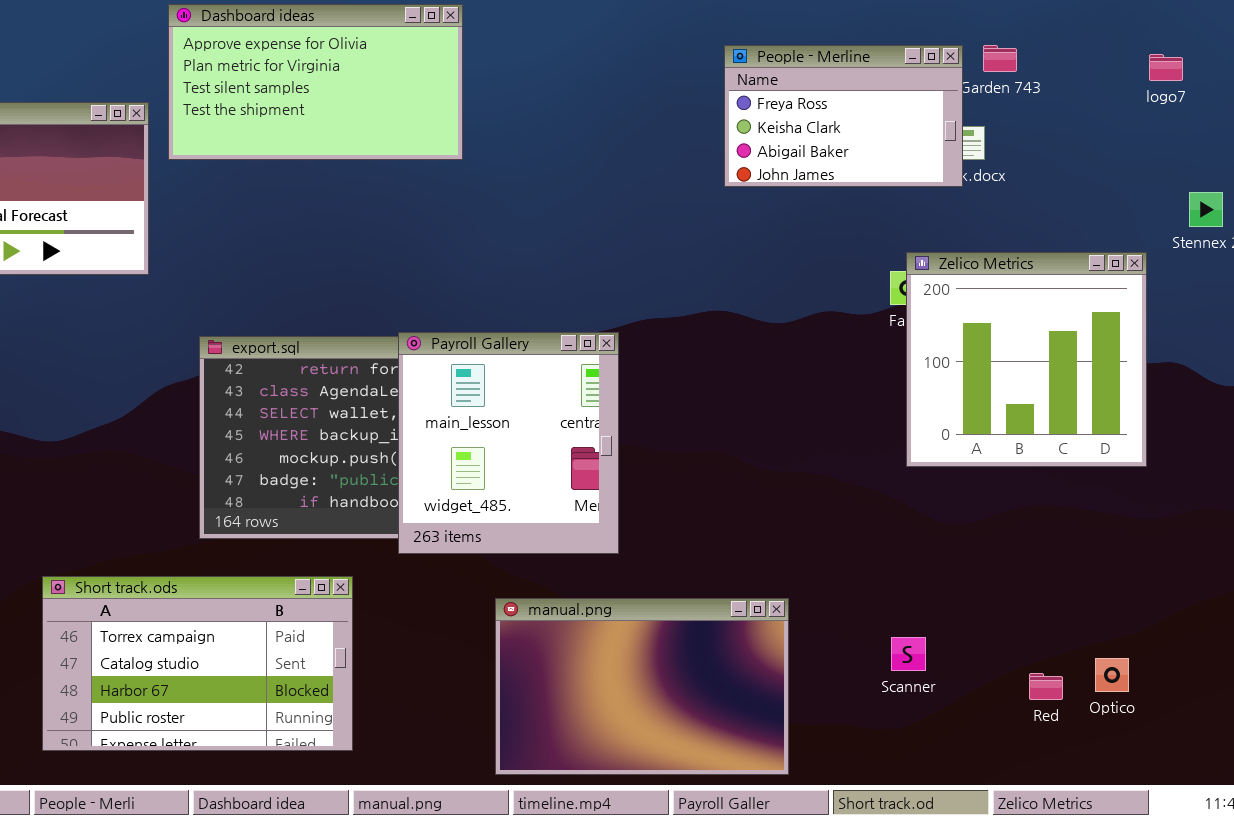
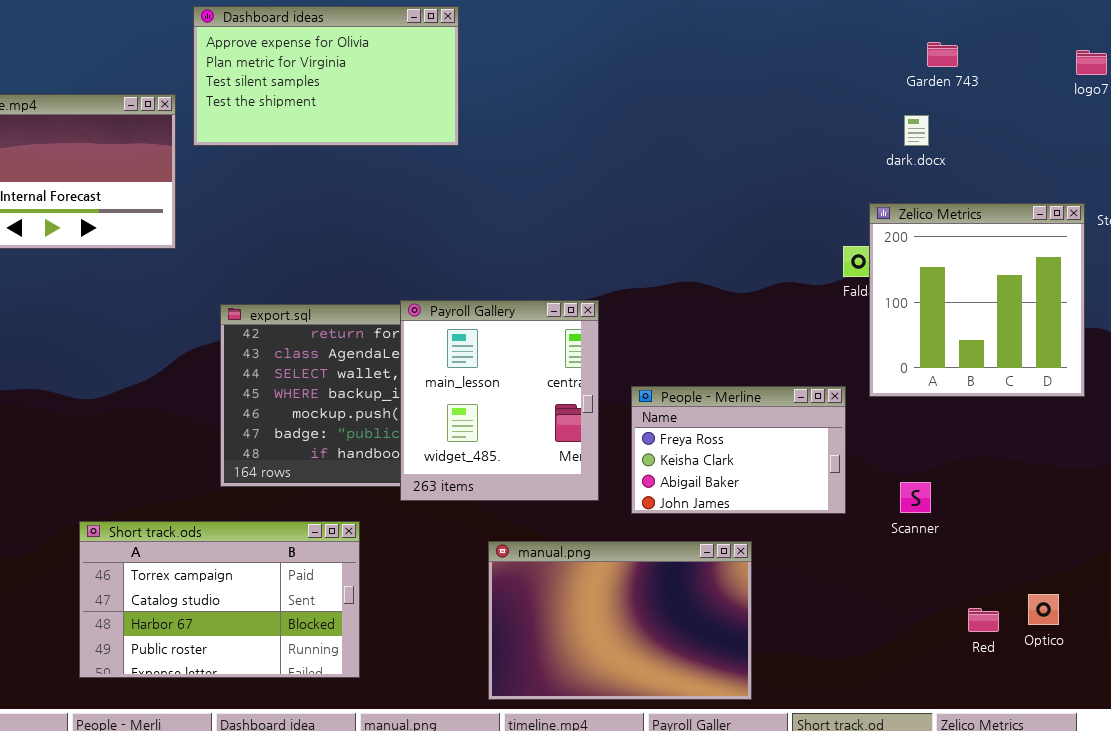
People - Merline: [724,45,963,187] -> [631,386,846,514], moved
Zelico Metrics: [906,252,1147,467] -> [869,203,1085,397], moved
Scanner: [891,637,926,671] -> [900,482,931,513], moved

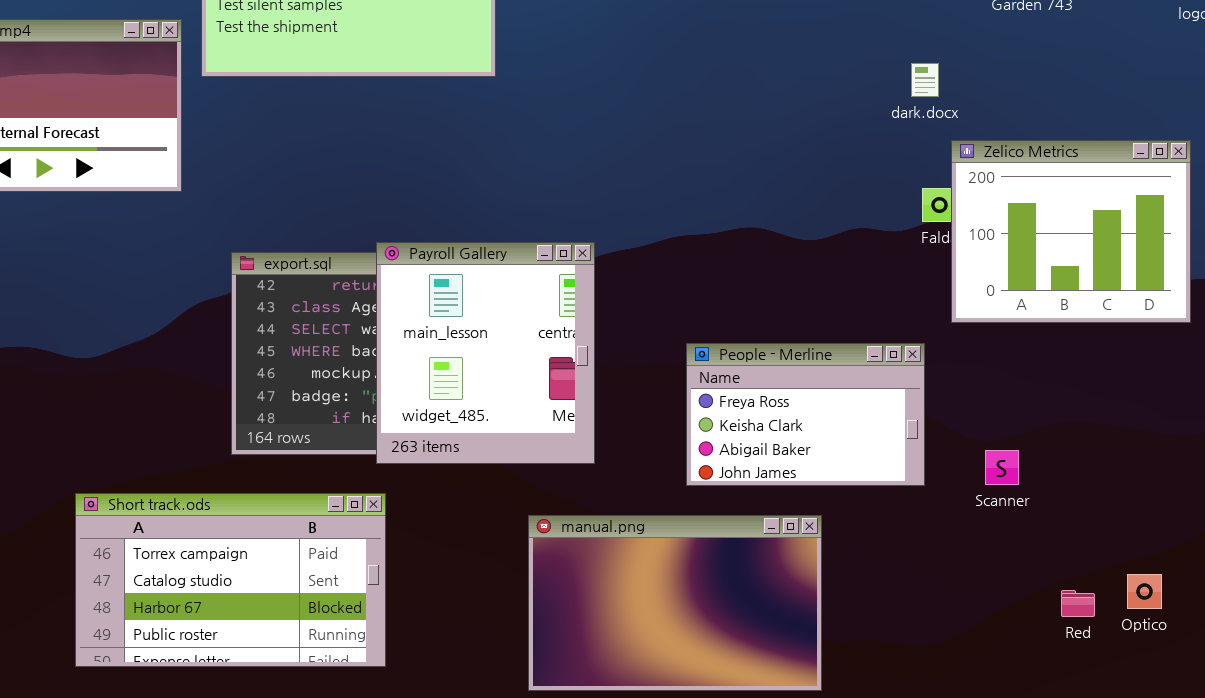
dark.docx: [904,115,929,146] -> [911,63,939,97], moved
Zelico Metrics: [869,203,1085,397] -> [951,140,1191,323], resized
Payroll Gallery: [400,300,599,501] -> [376,242,595,464], moved

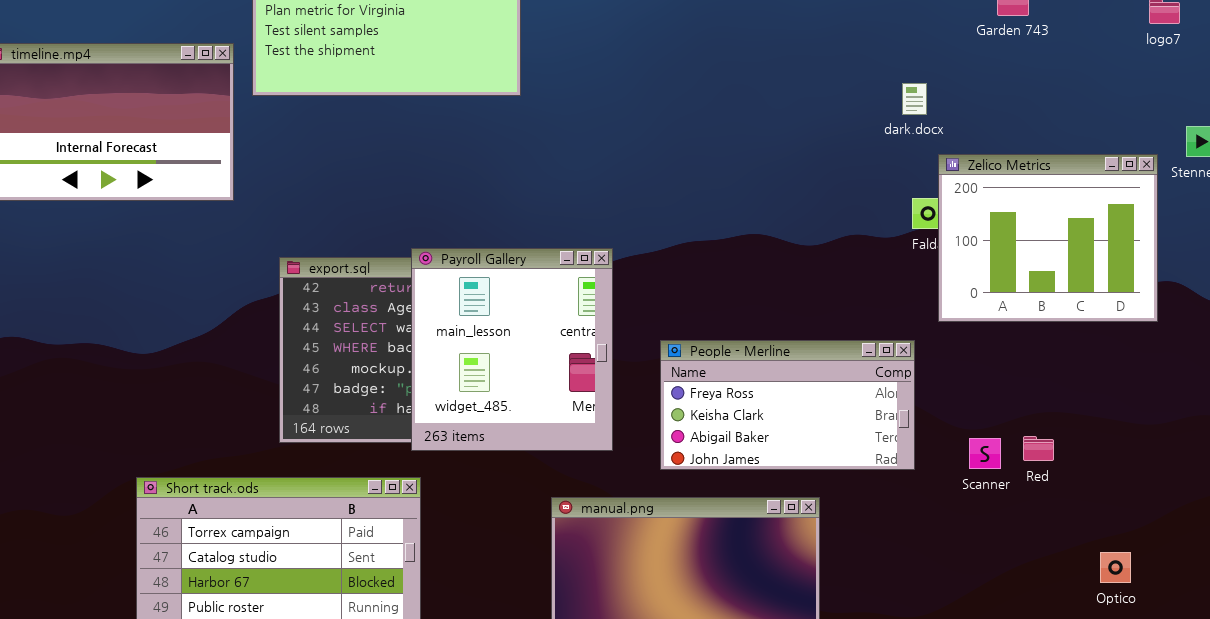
People - Merline: [686,343,925,486] -> [660,340,915,470], resized
Red: [1061,590,1095,617] -> [1023,436,1054,461], moved

